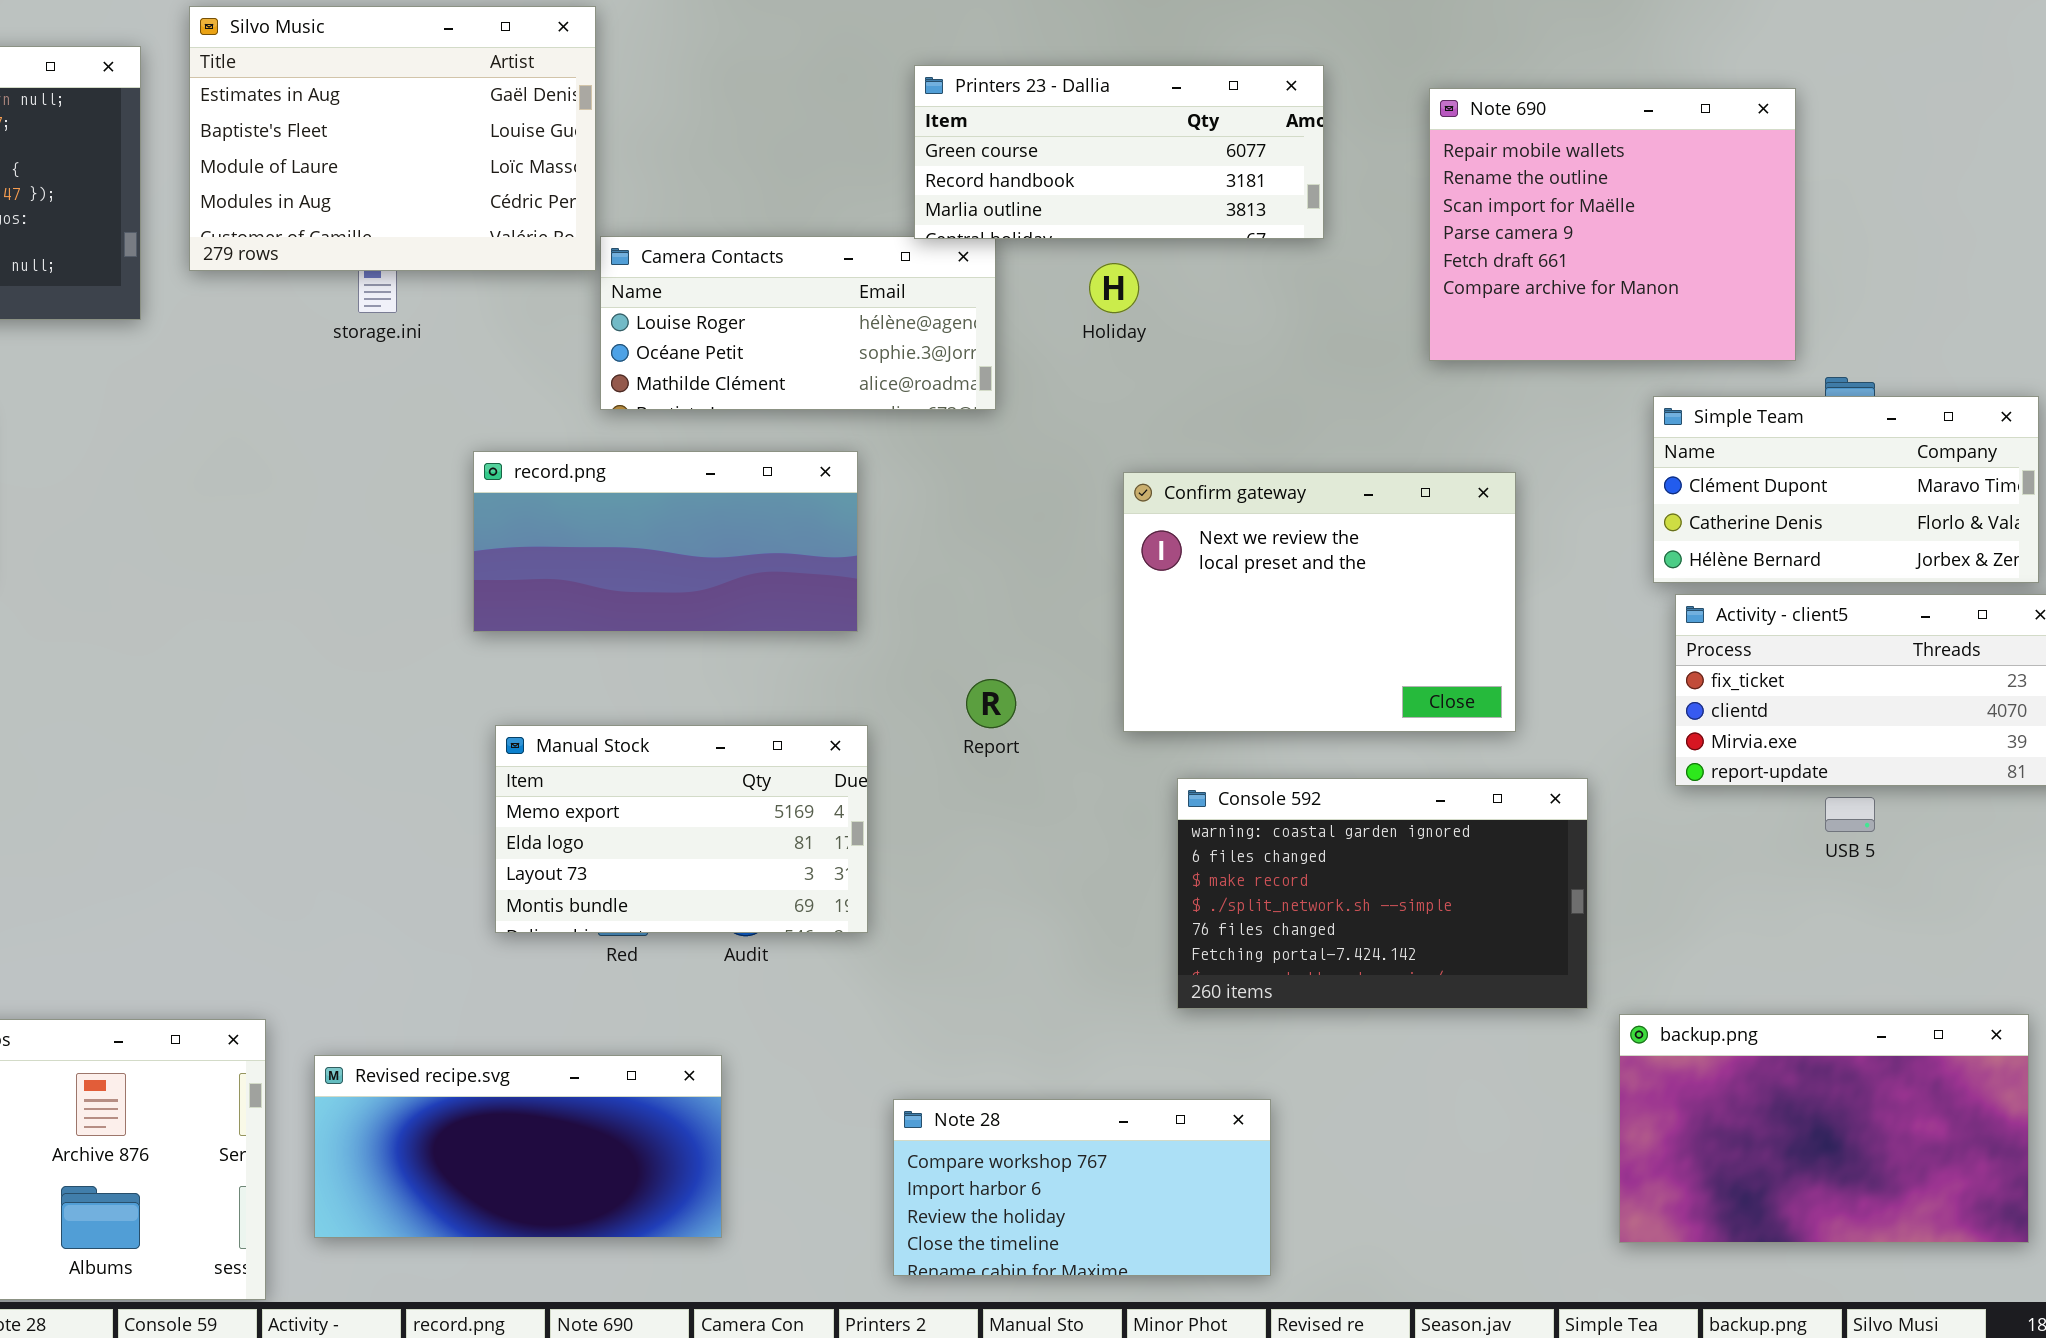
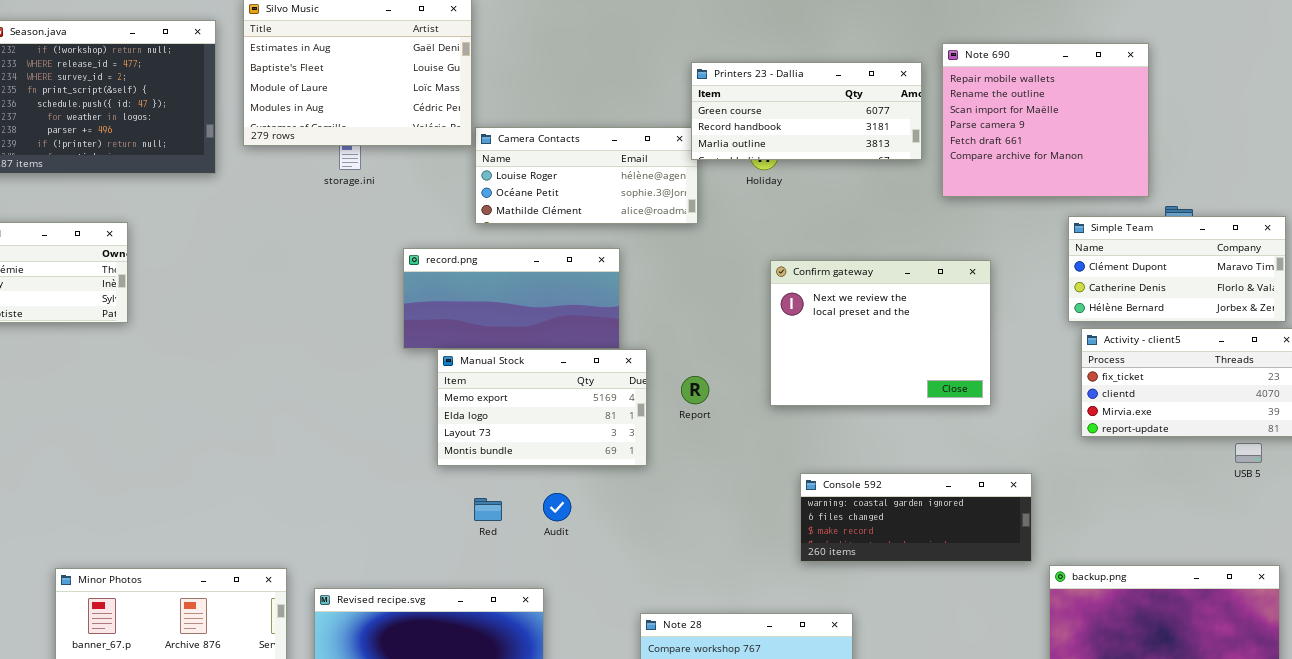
Printers 23 - Dallia: [914,65,1324,239] -> [691,62,922,160], moved
Manual Stock: [495,725,868,933] -> [437,349,647,466], moved
Console 592: [1177,778,1588,1009] -> [800,473,1032,562], resized
USB 5: [1825,797,1875,832] -> [1235,443,1262,463], moved

